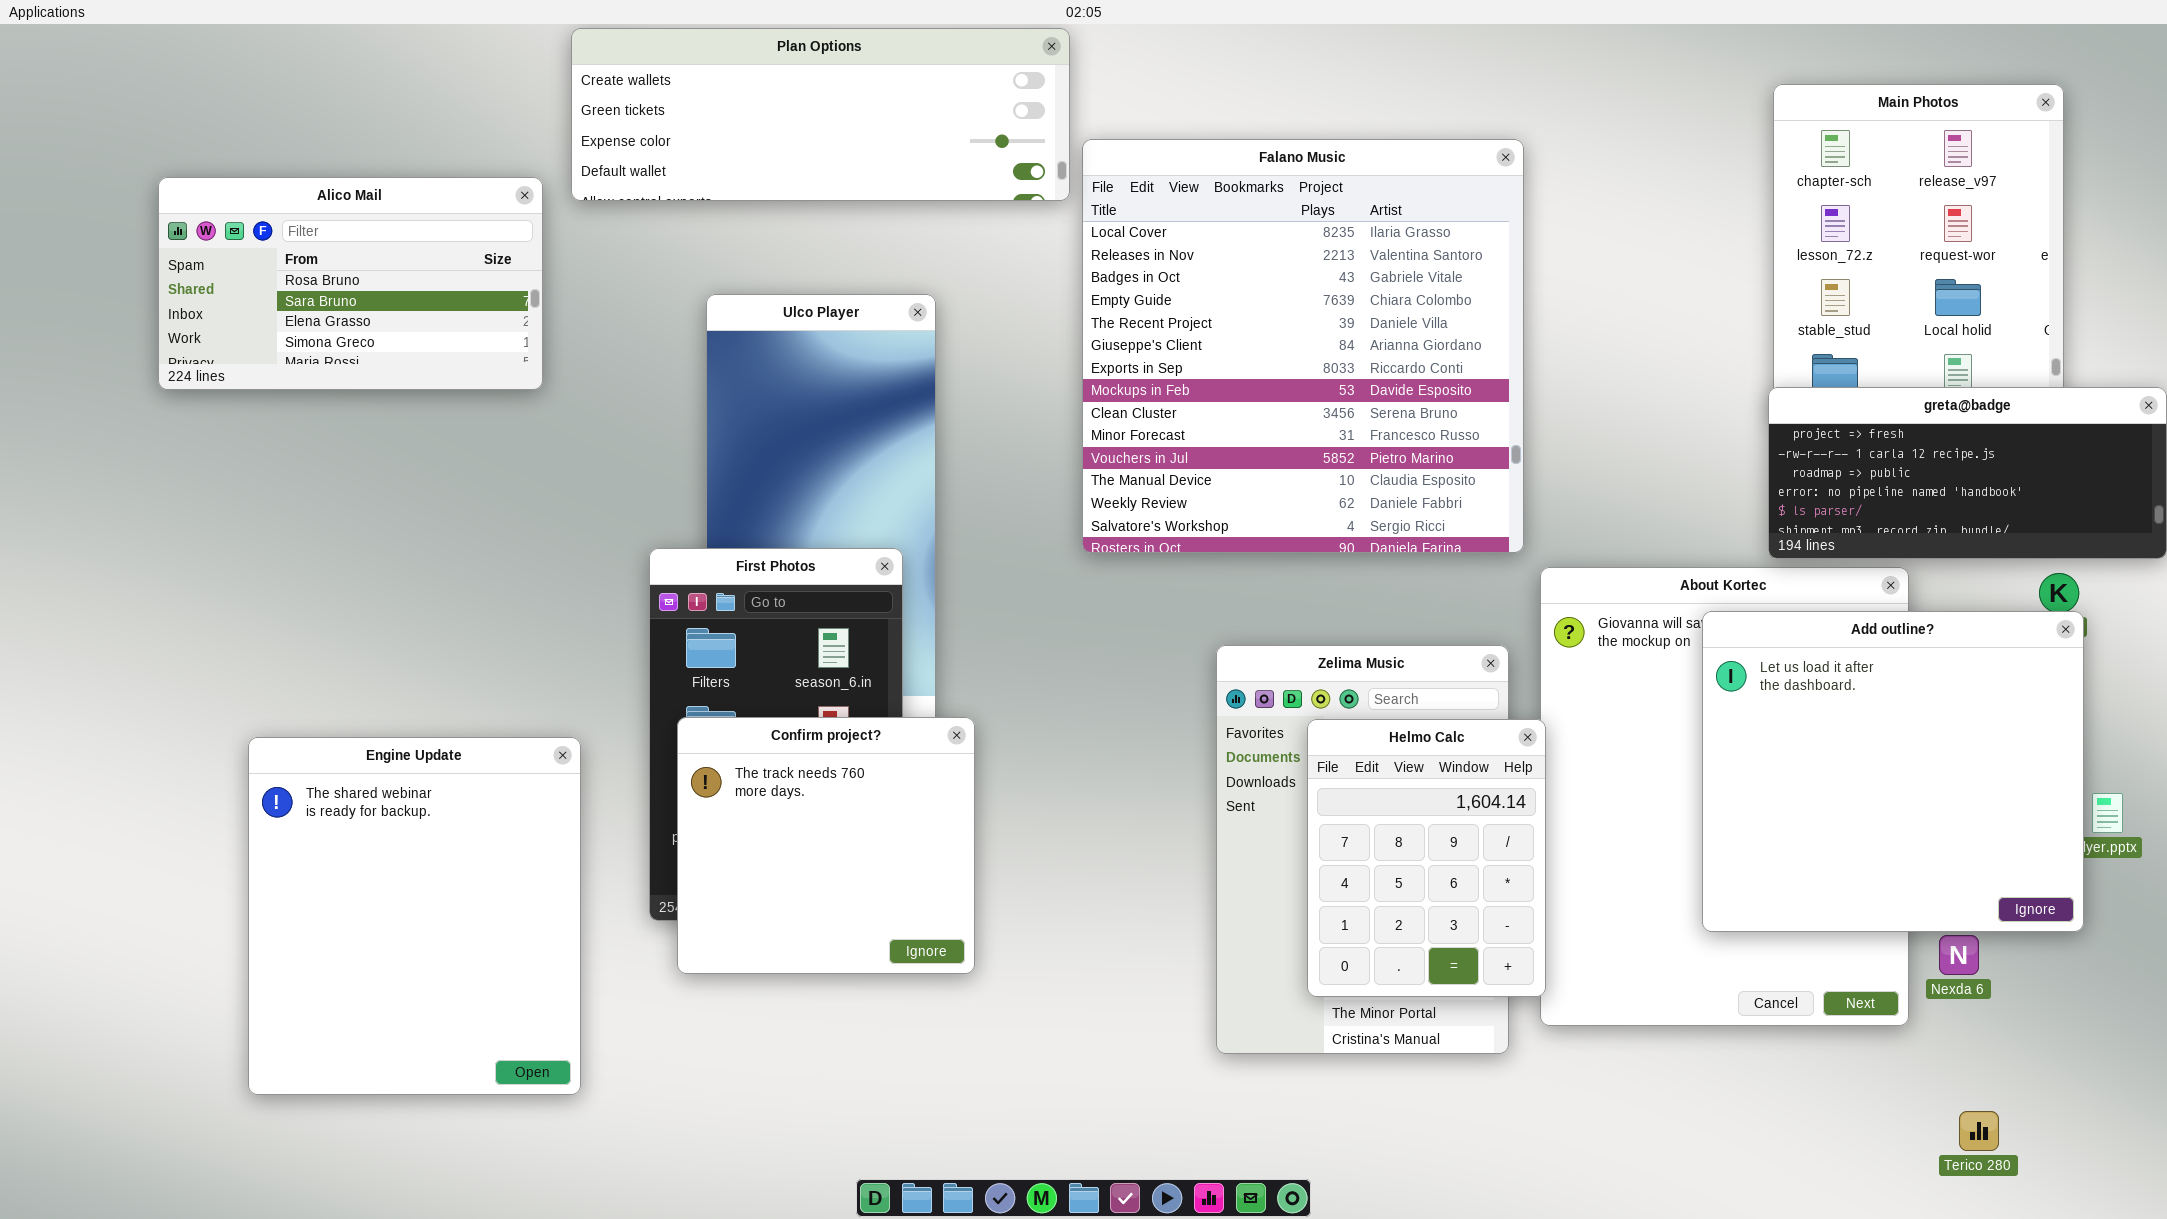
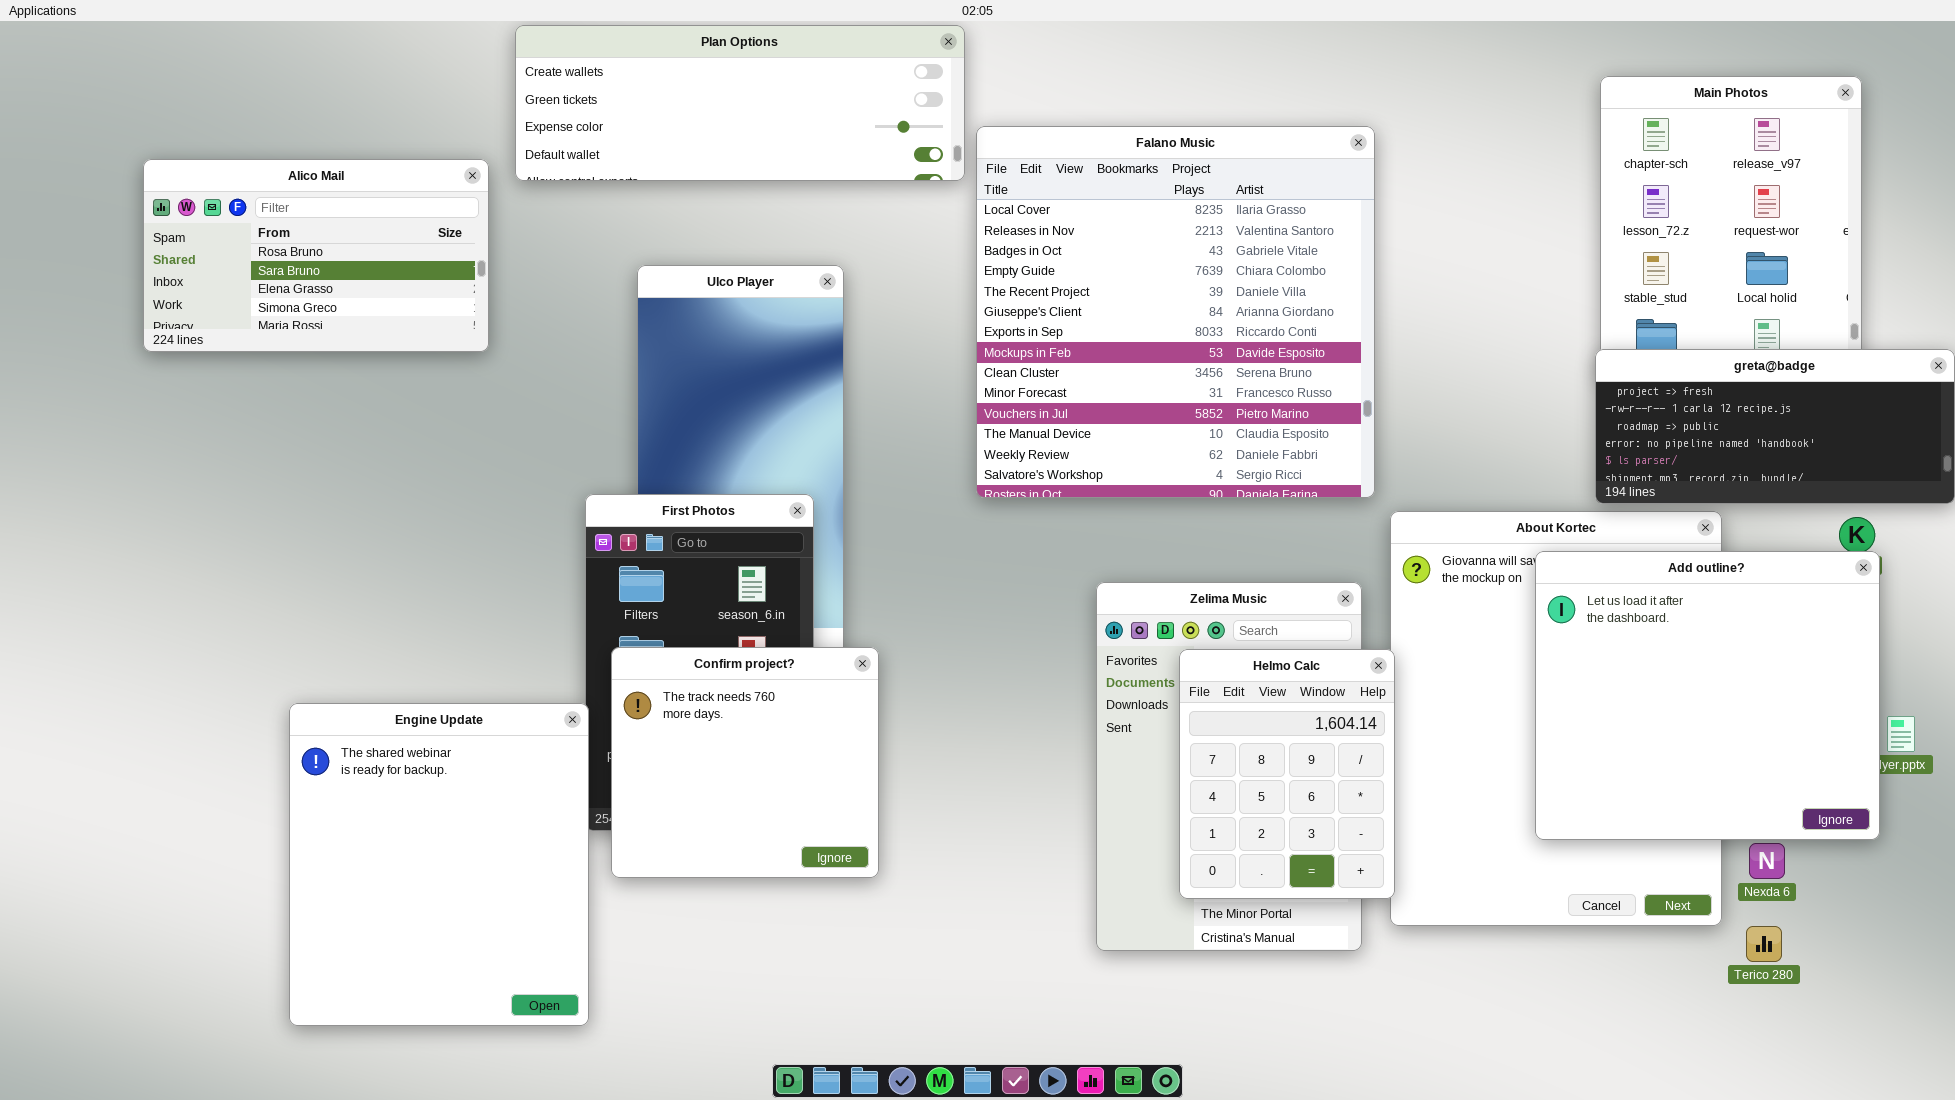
Engine Update: [248,737,581,1095] -> [289,703,589,1026], moved
Terico 280: [1959,1111,1999,1151] -> [1746,926,1782,962], moved

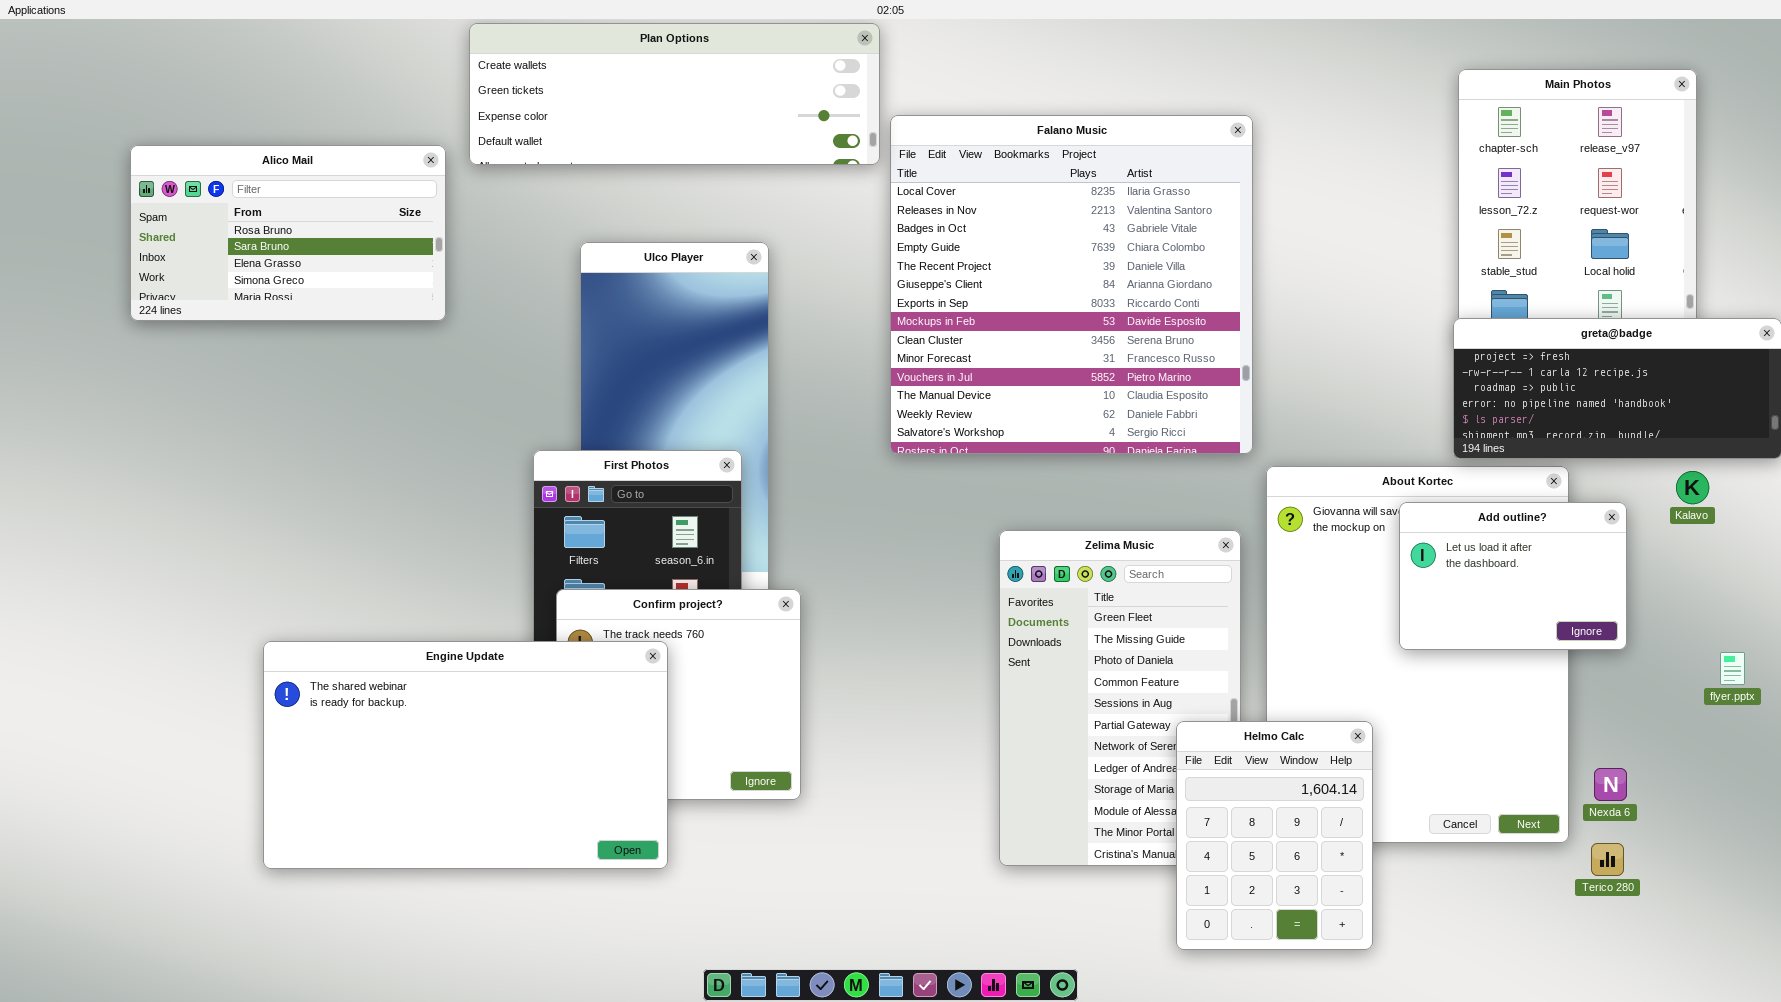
Add outline?: [1535,551,1880,840] -> [1399,502,1627,650], resized
Helmo Calc: [1179,649,1395,899] -> [1176,721,1373,950], moved
Engine Update: [289,703,589,1026] -> [263,641,668,869], resized

